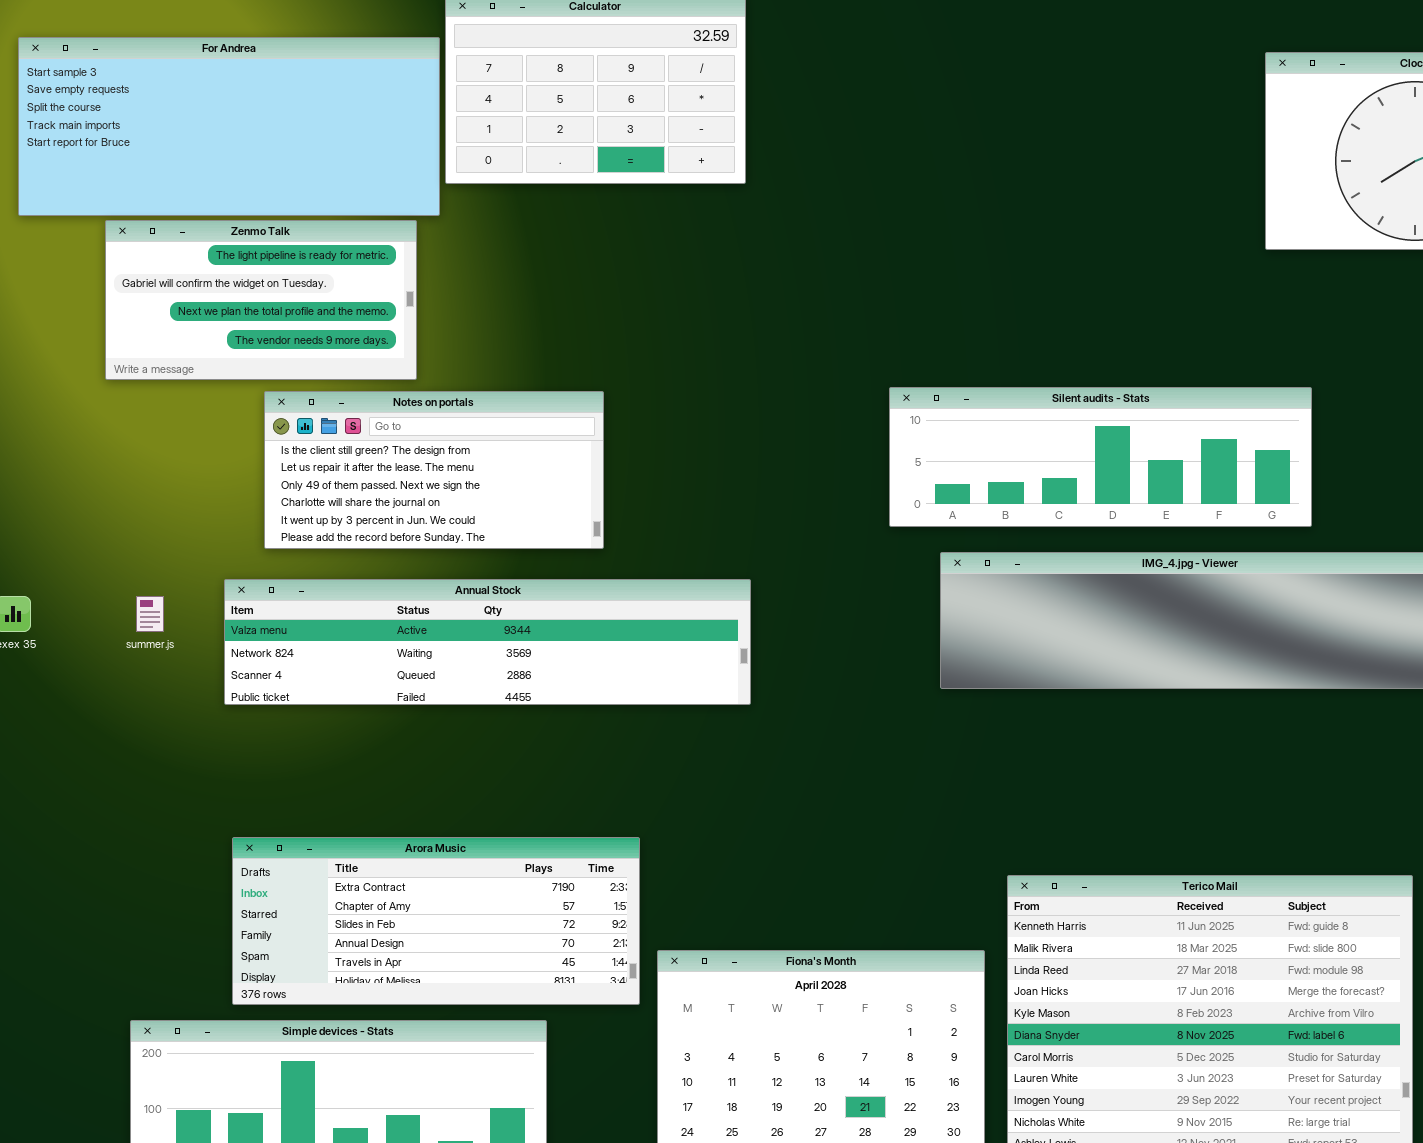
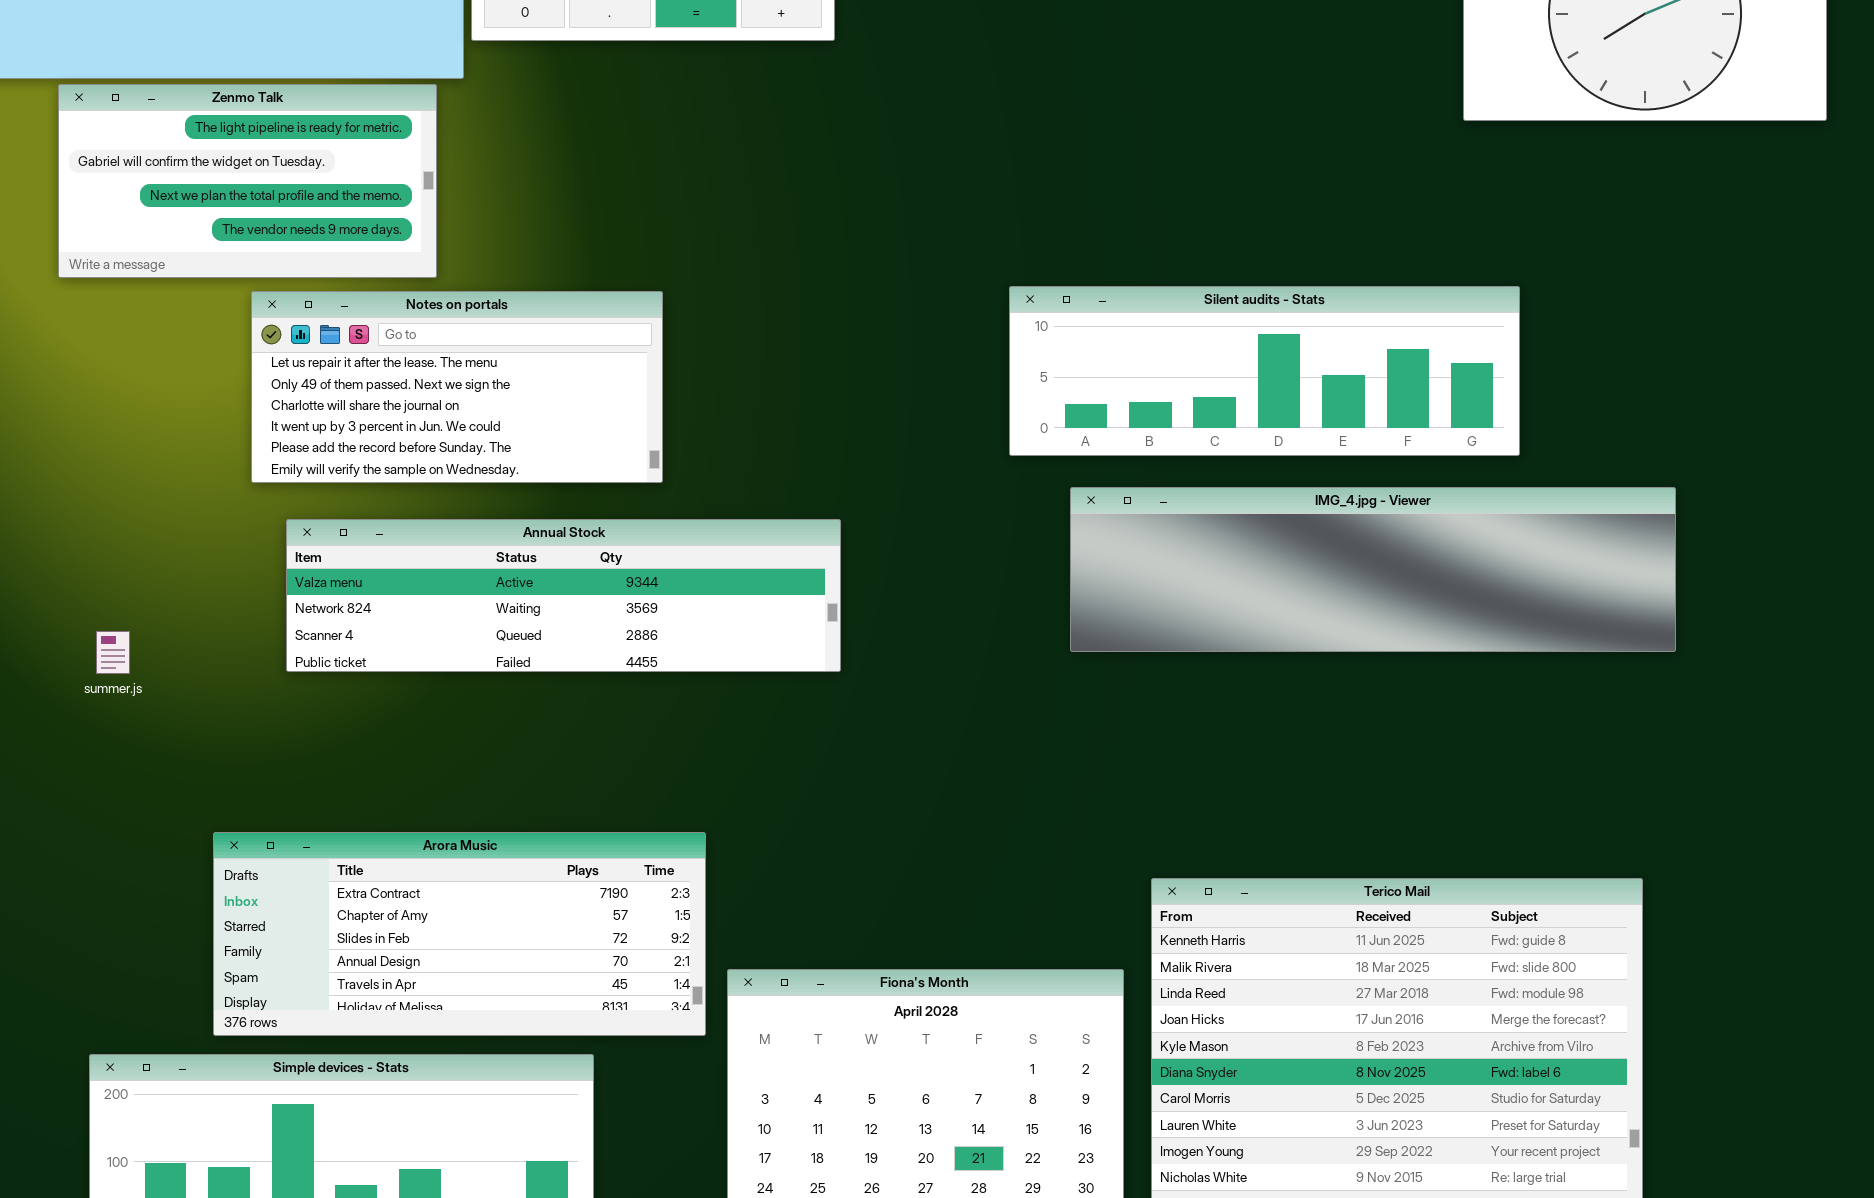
Notes on portals: [264,391,604,549] -> [251,291,663,483], scrolled down 1 row
Annual Stock: [224,579,751,705] -> [286,519,841,672], resized
summer.js: [136,596,164,632] -> [96,631,130,674], moved

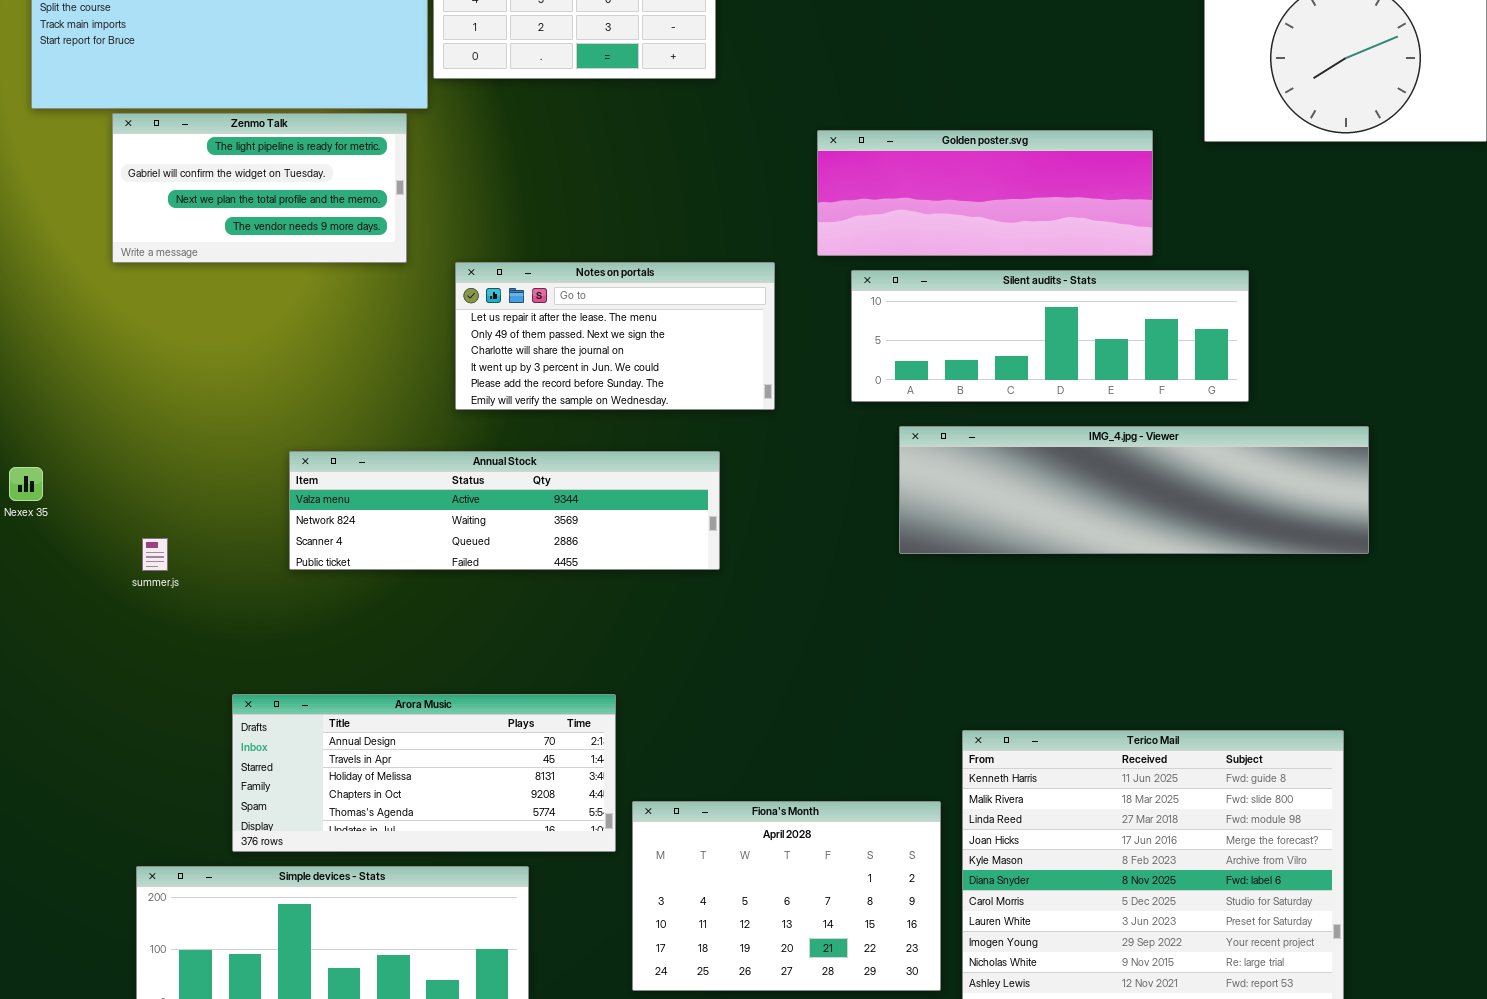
Golden poster.svg: none -> [817,130,1153,256], opened
Notes on portals: [251,291,663,483] -> [455,262,775,410], moved
Arora Music: [213,832,706,1036] -> [232,694,616,852], scrolled down 3 rows

